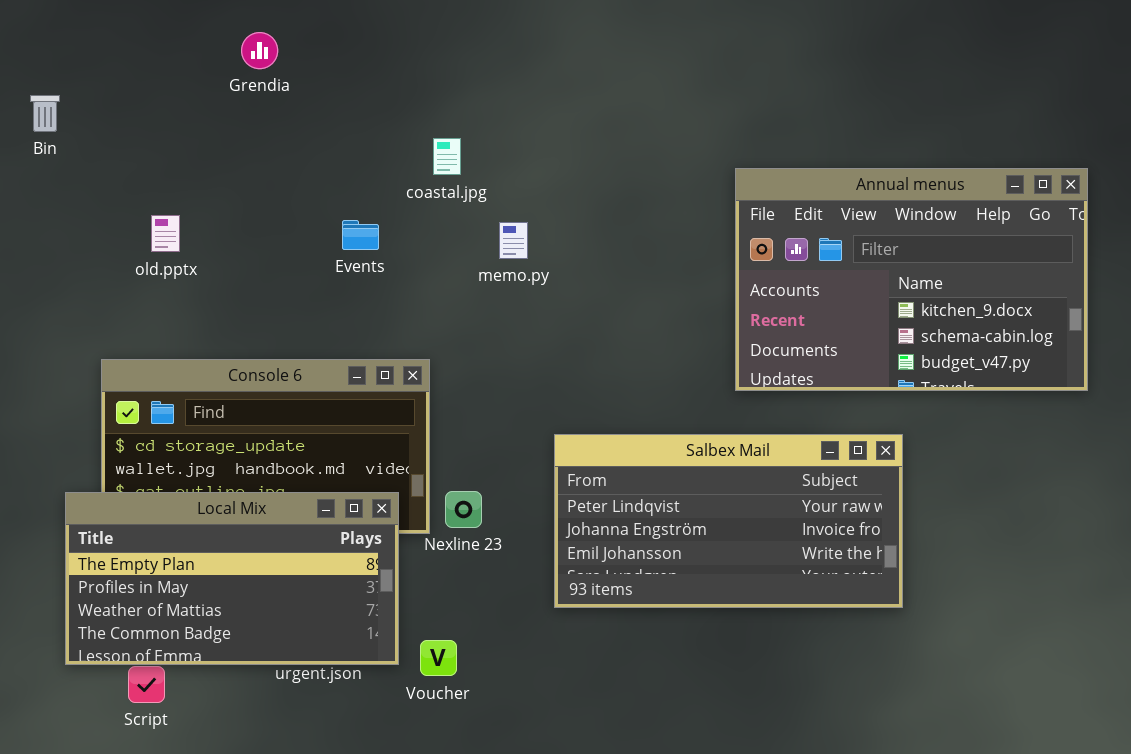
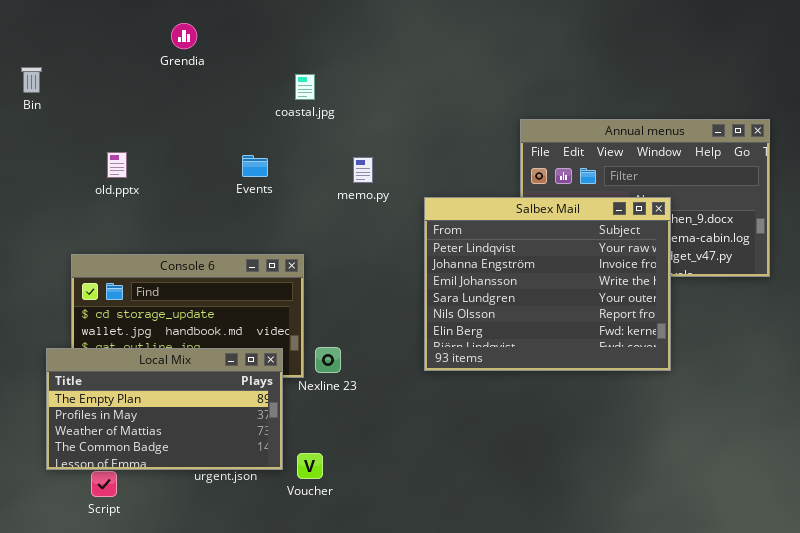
coastal.jpg: [433,138,461,175] -> [295,74,315,100], moved
Salbex Mail: [554,434,903,608] -> [424,197,671,371], moved, resized

